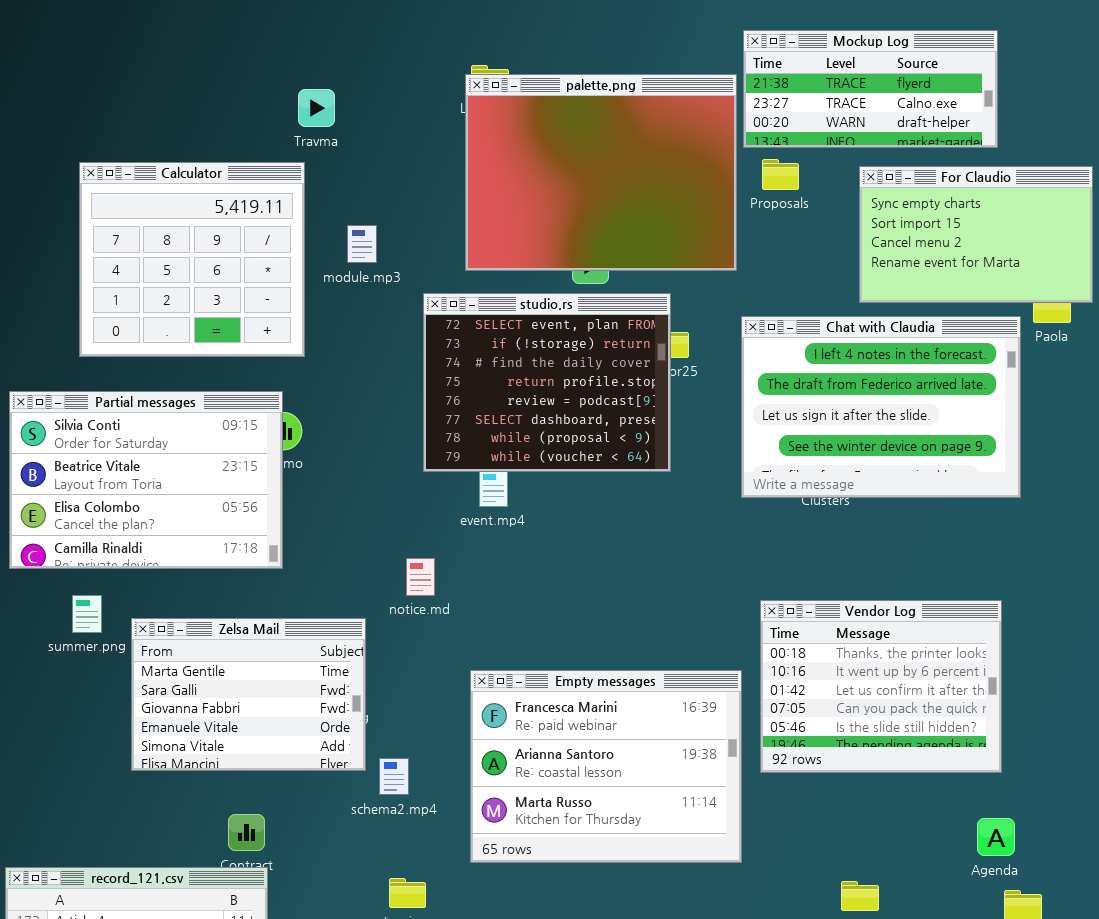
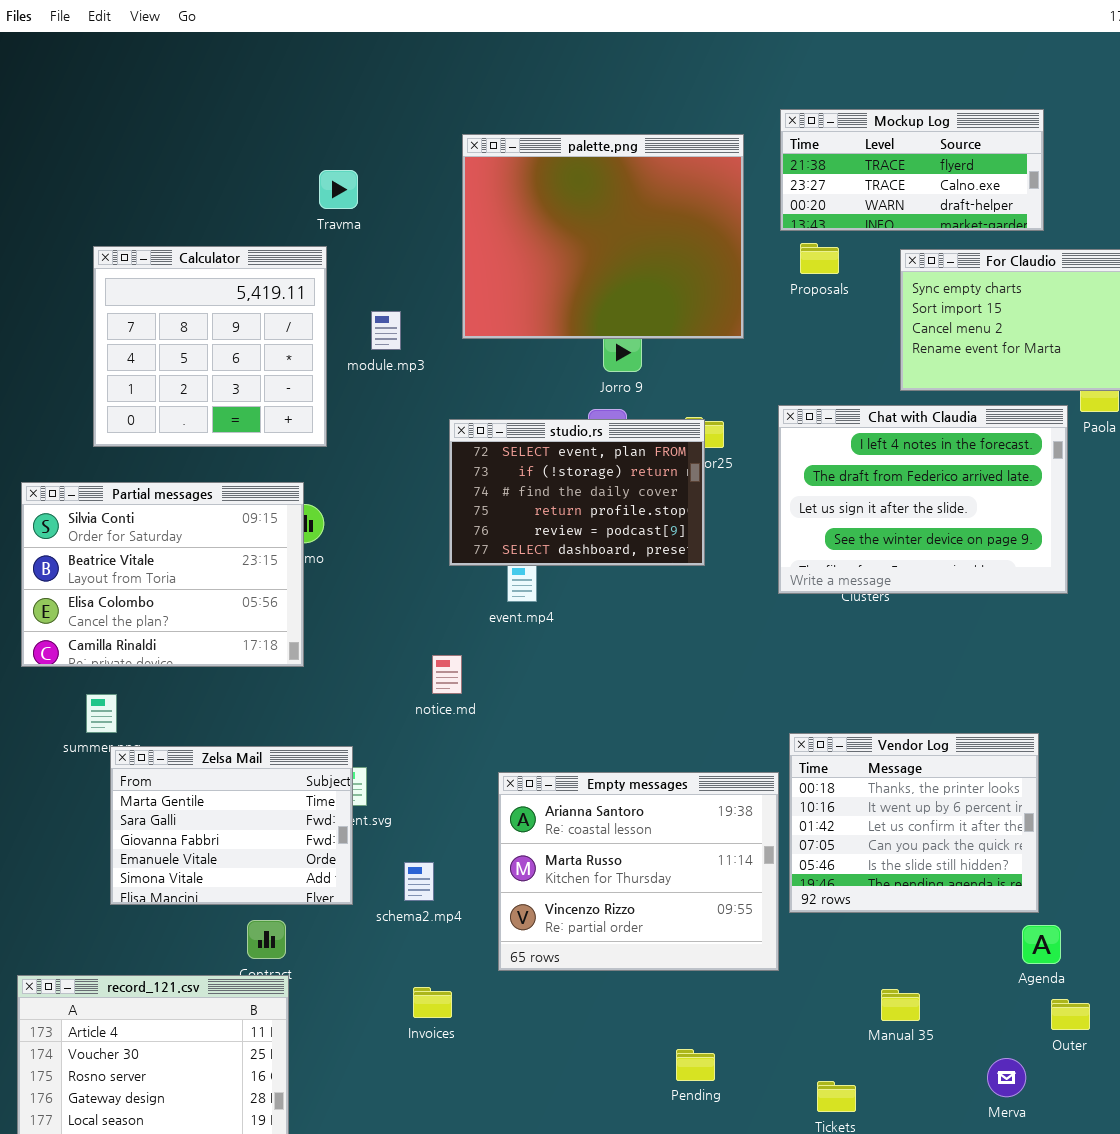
palette.png: [465,74,737,271] -> [462,134,744,339], moved
studio.rs: [423,293,671,472] -> [449,419,705,566], resized
Vendor Log: [760,600,1002,773] -> [789,733,1039,913], moved
Zelsa Mail: [131,618,366,771] -> [110,746,353,905], moved
Empty messages: [470,670,742,863] -> [498,772,779,971], scrolled down 1 row

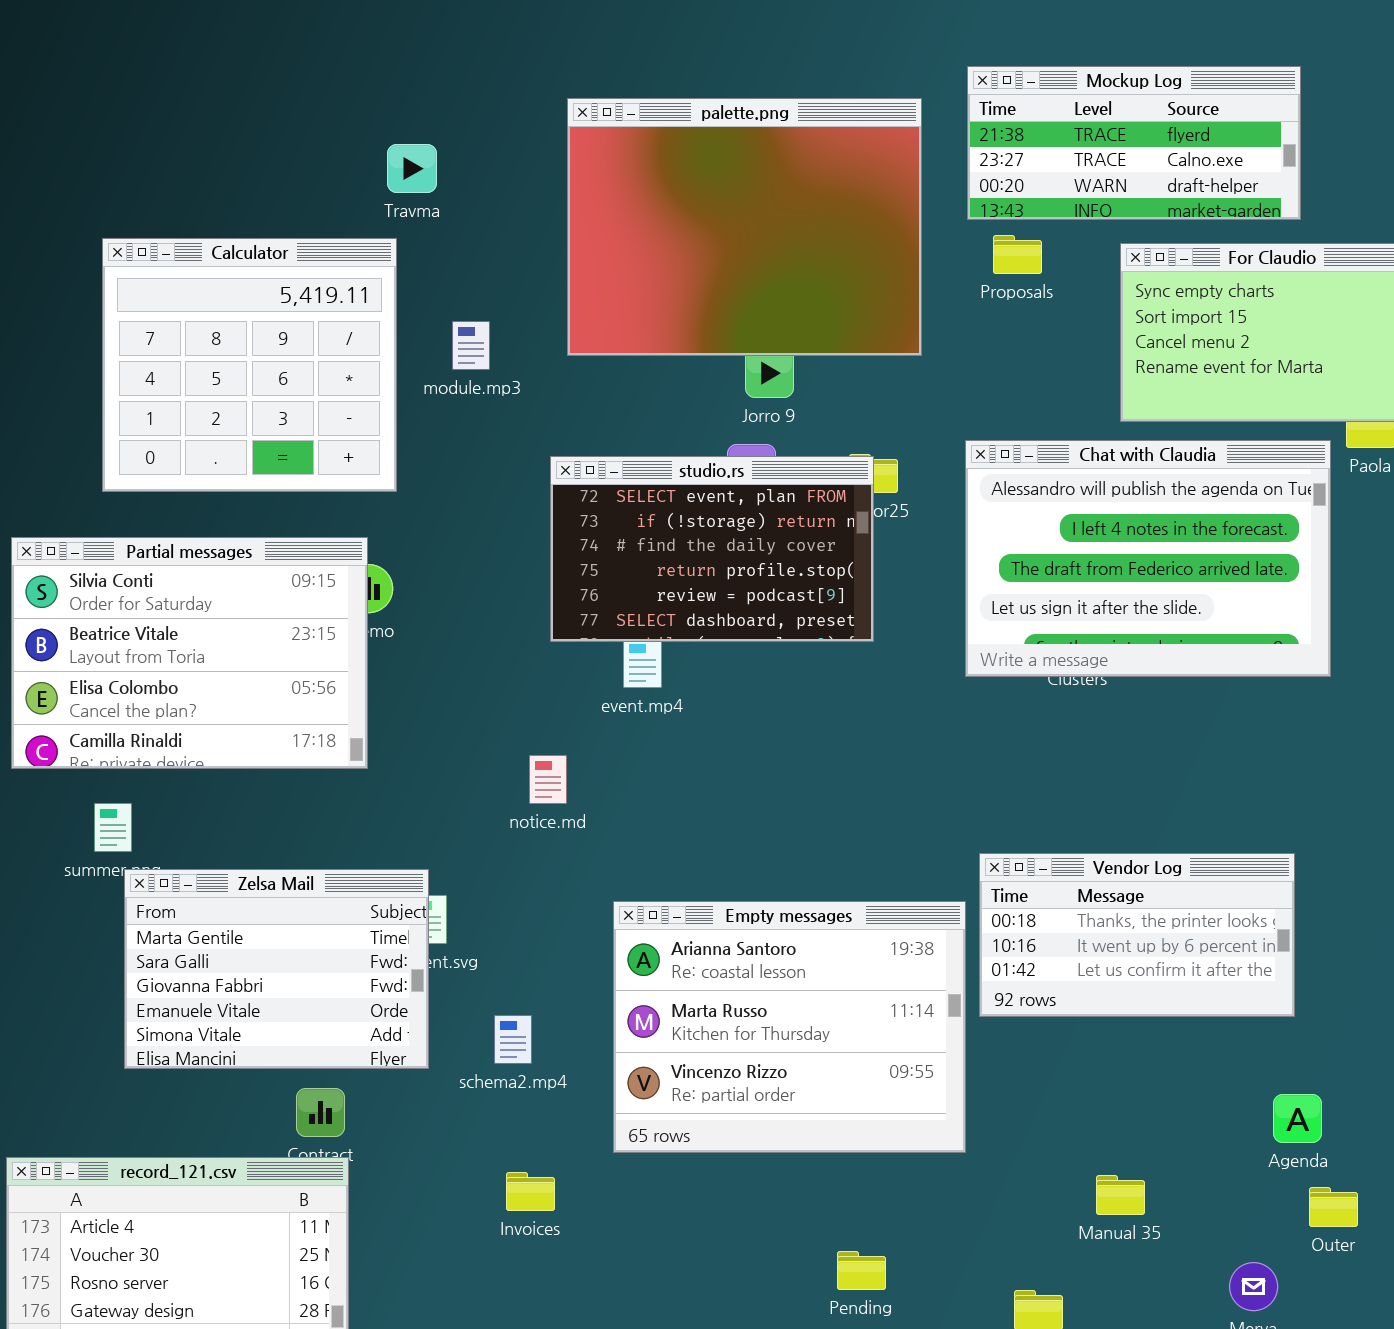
Chat with Claudia: [778,405,1068,594] -> [965,440,1331,677], scrolled up 1 row
Vendor Log: [789,733,1039,913] -> [979,853,1295,1017], resized

